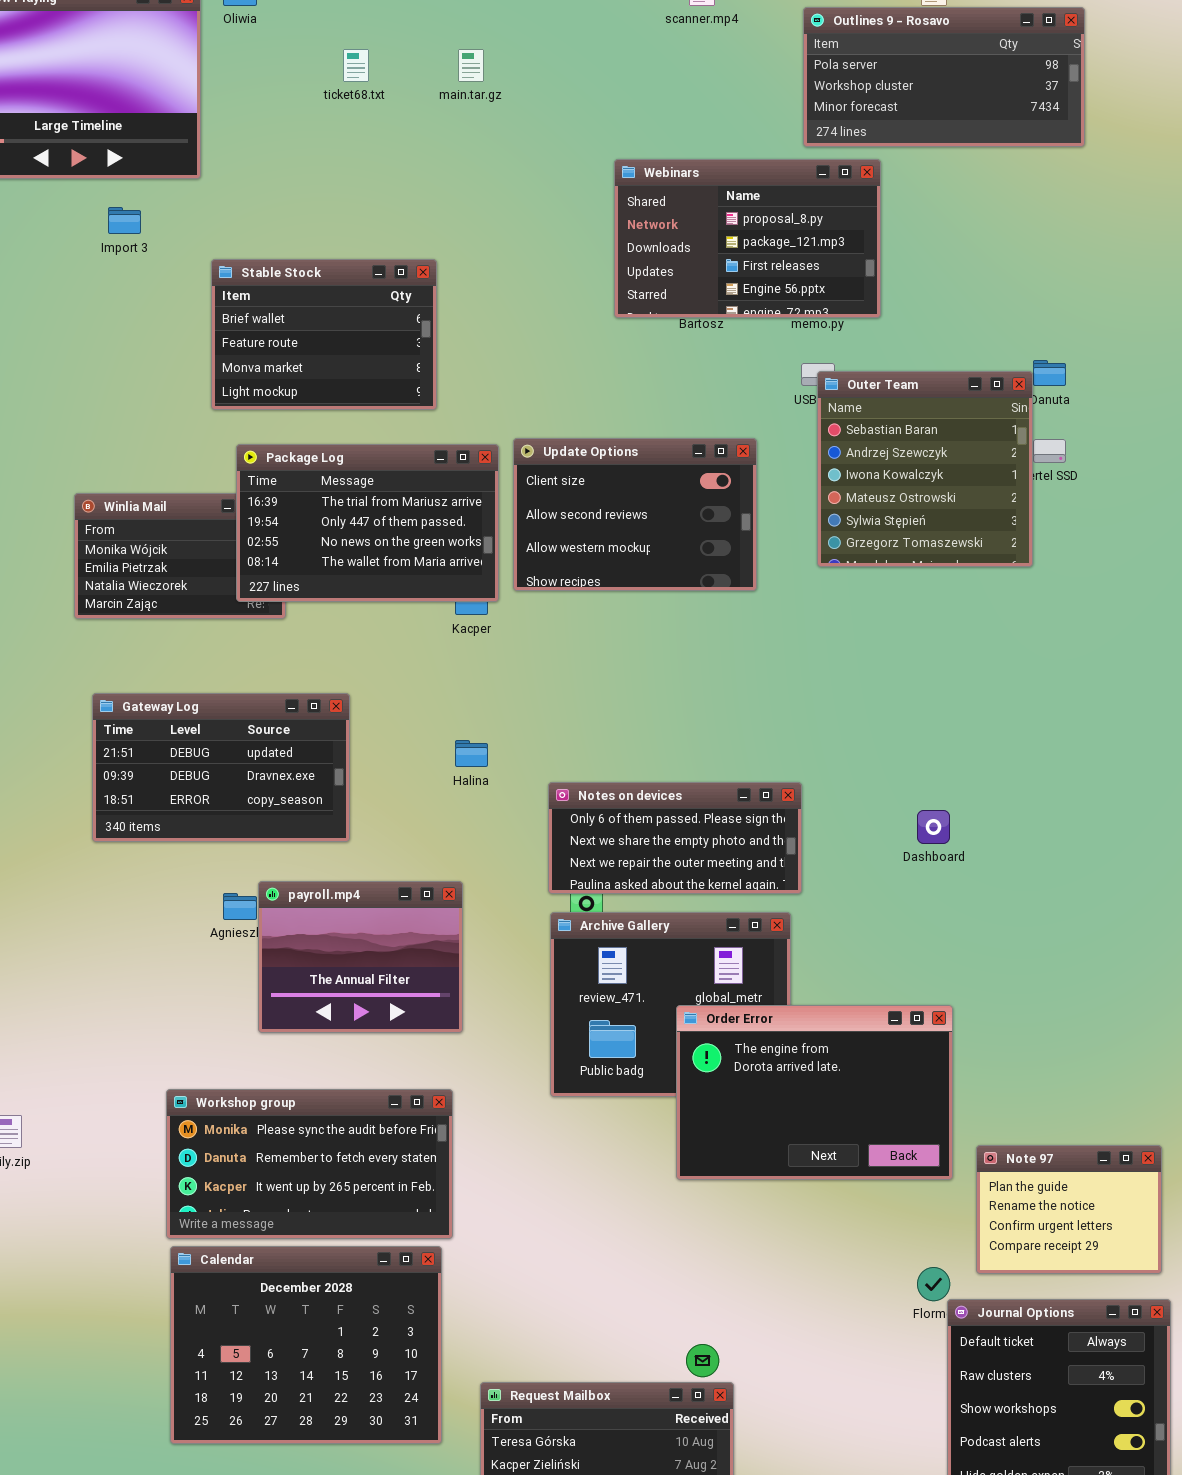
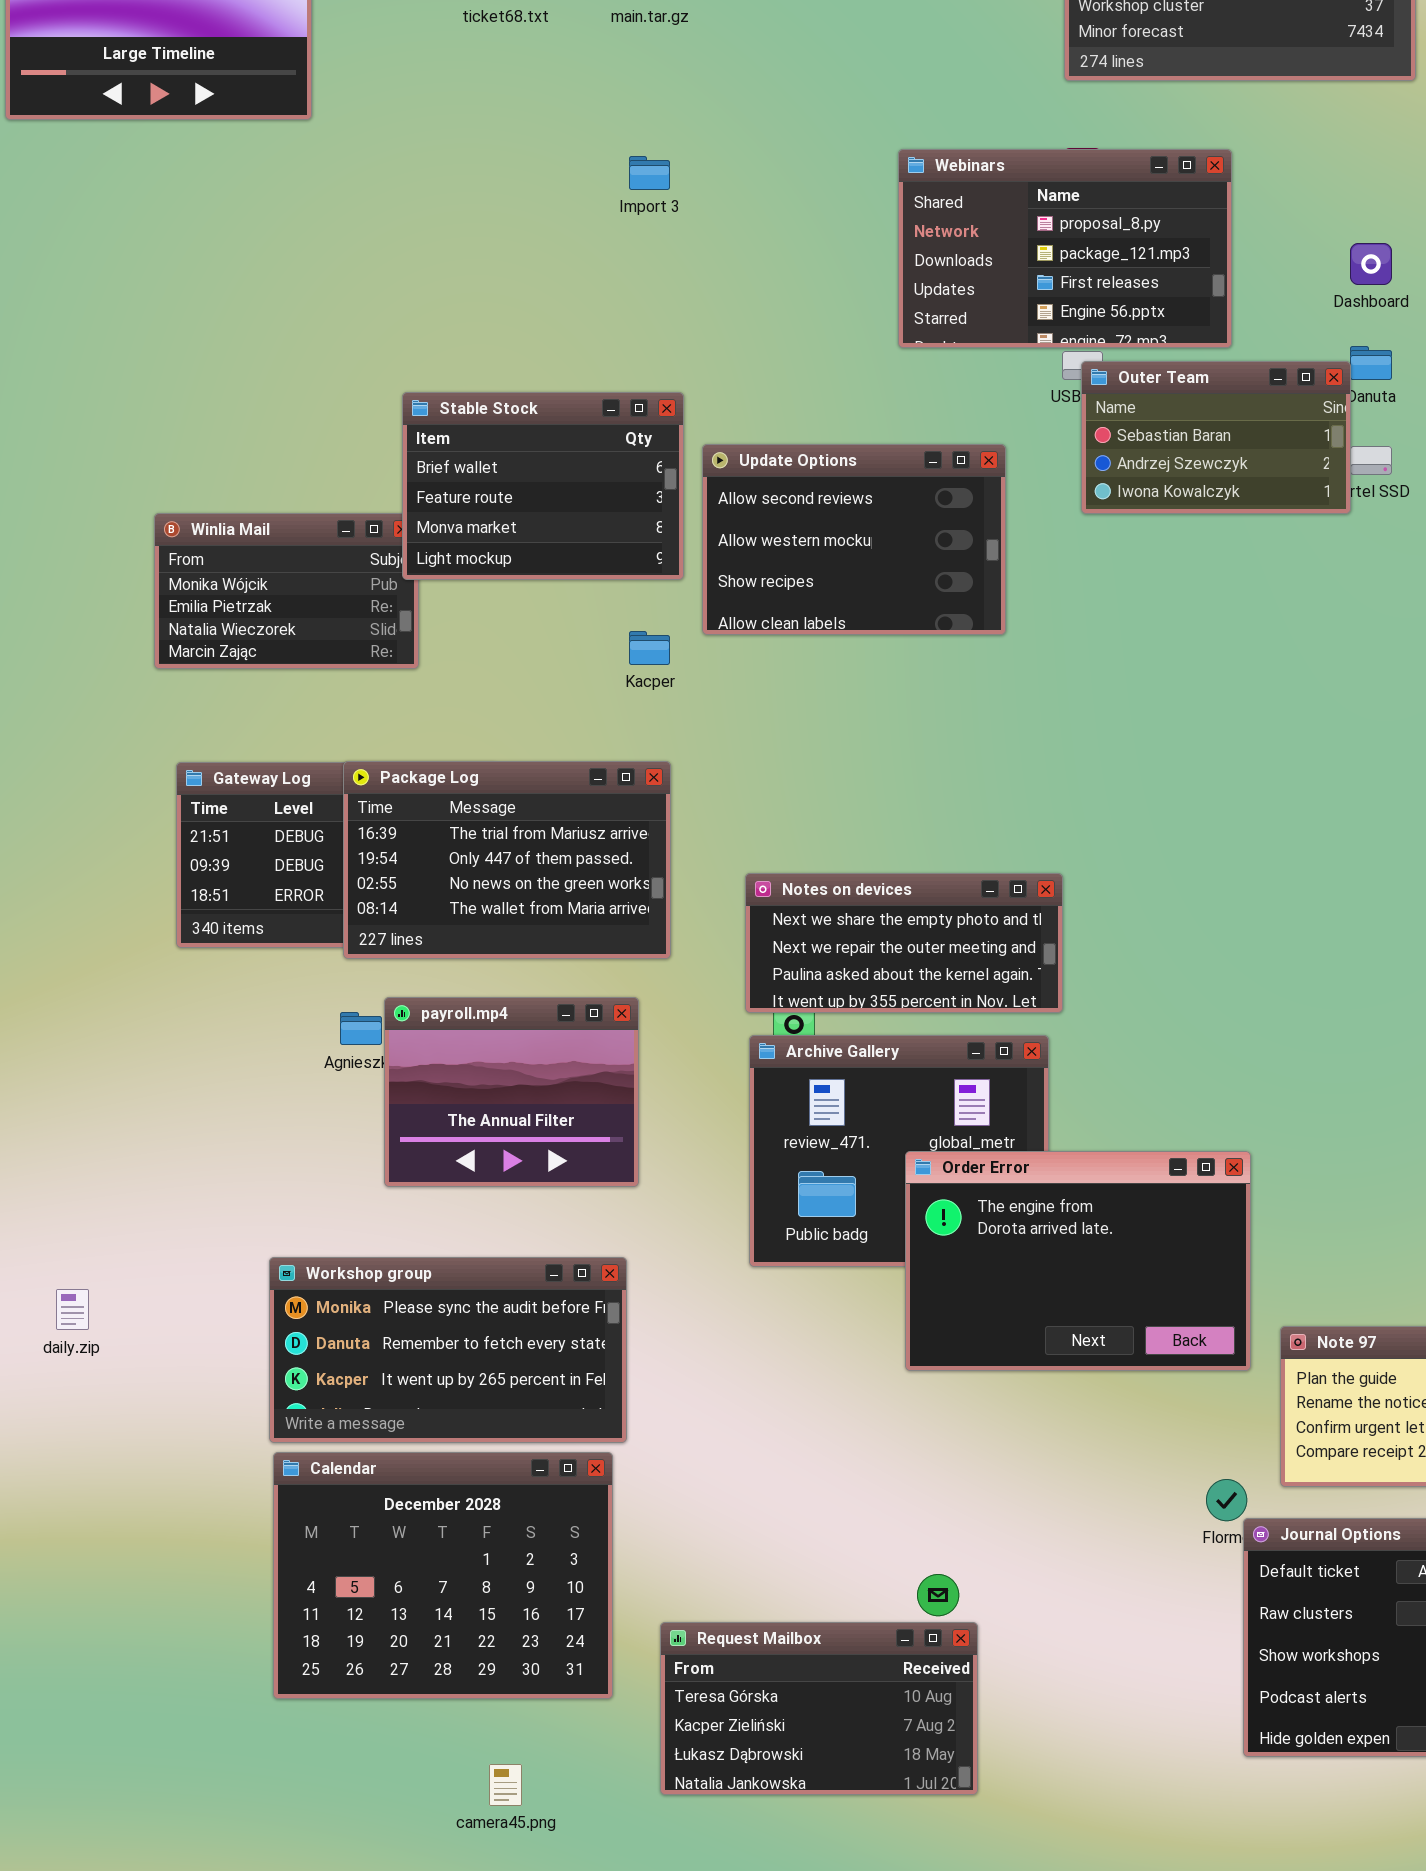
Webinars: [614,159,881,318] -> [898,149,1232,348], moved
Import 3: [108,207,141,234] -> [629,156,670,190], moved
Stable Stock: [211,259,437,410] -> [402,392,684,580], moved
Outer Team: [817,371,1033,567] -> [1081,361,1351,514], resized
Update Options: [513,438,757,591] -> [702,444,1006,635], scrolled down 1 row
Package Log: [236,444,499,602] -> [343,761,671,959], moved
Notes on devices: [548,782,802,894] -> [745,873,1063,1013], scrolled down 1 row
Dashboard: [917,810,950,844] -> [1350,243,1392,285], moved

